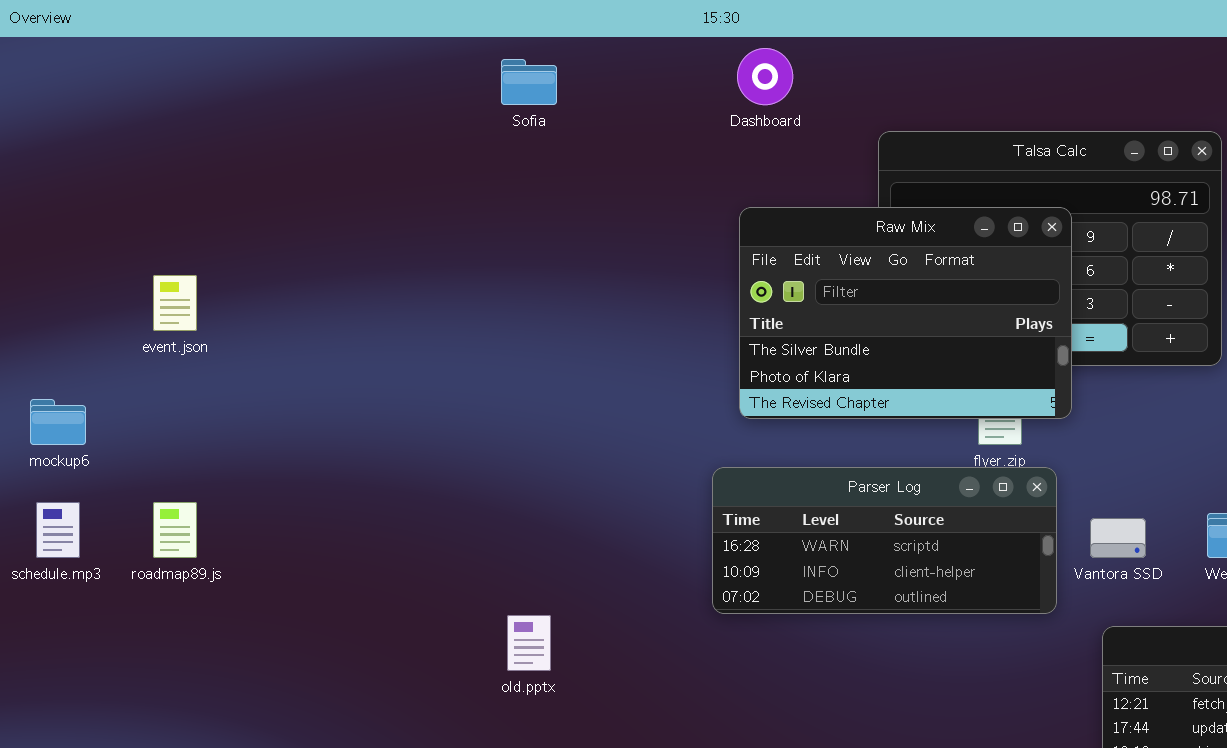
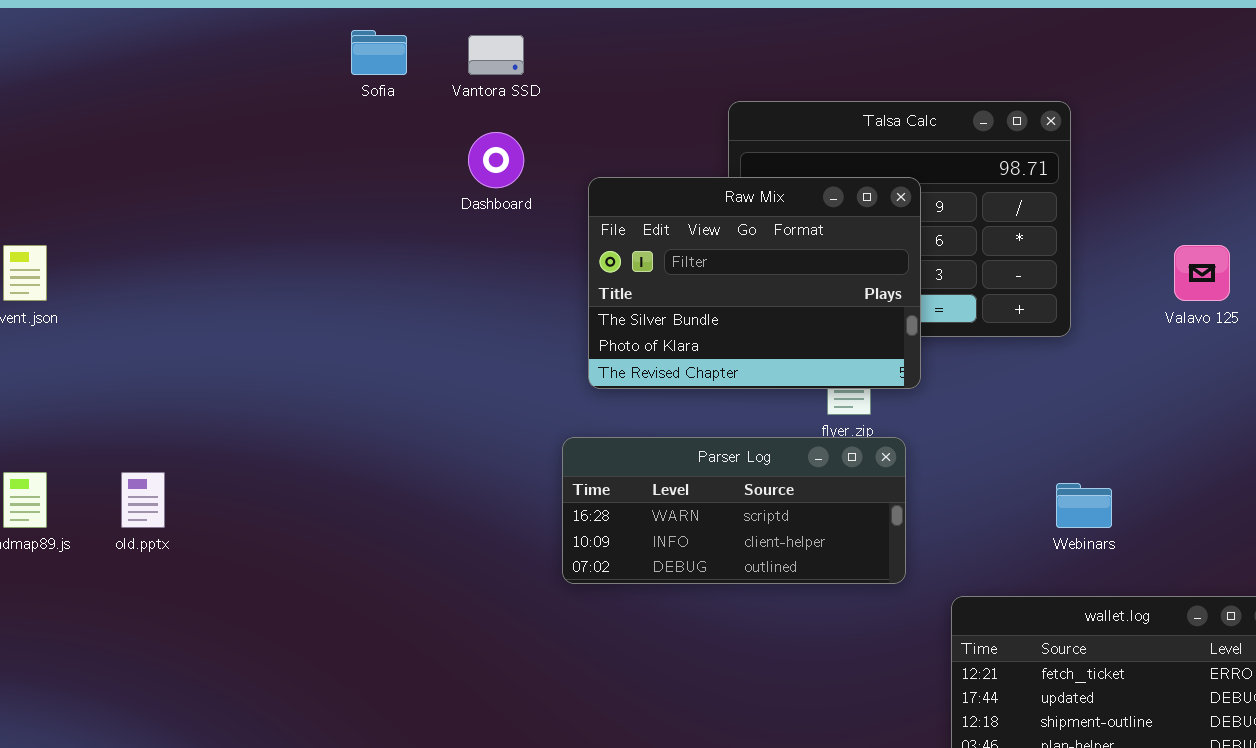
Dashboard: [737,48,793,105] -> [468,132,524,188], moved
Vantora SSD: [1090,518,1146,558] -> [468,35,524,75], moved
old.pptx: [507,615,551,671] -> [121,472,165,528], moved

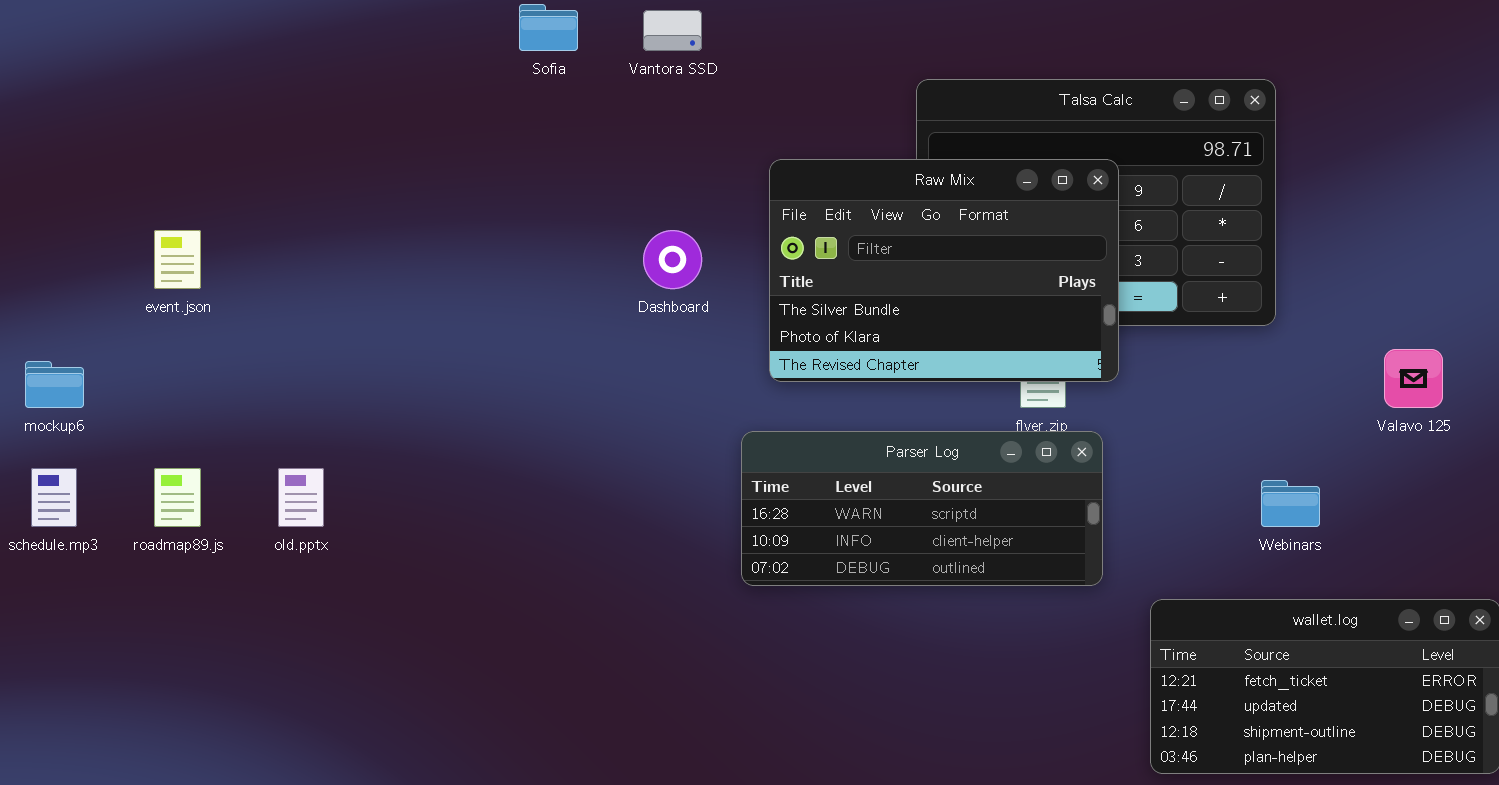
Dashboard: [468,132,524,188] -> [643,230,702,289], moved
Valavo 125: [1174,245,1230,301] -> [1384,349,1443,408], moved

